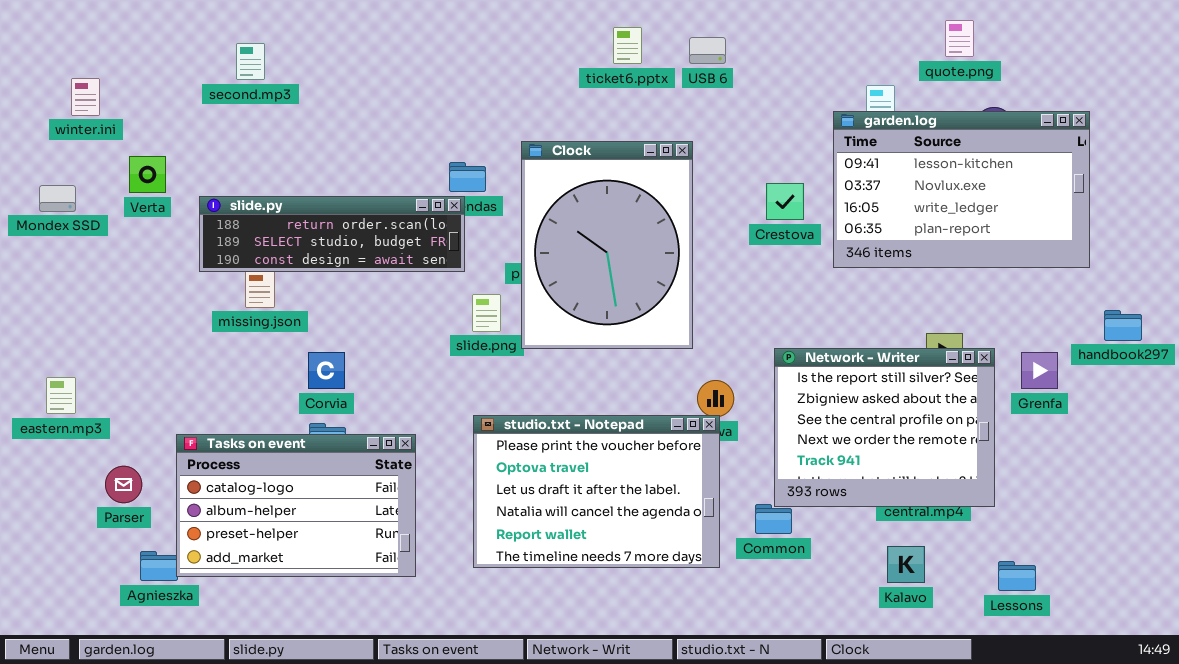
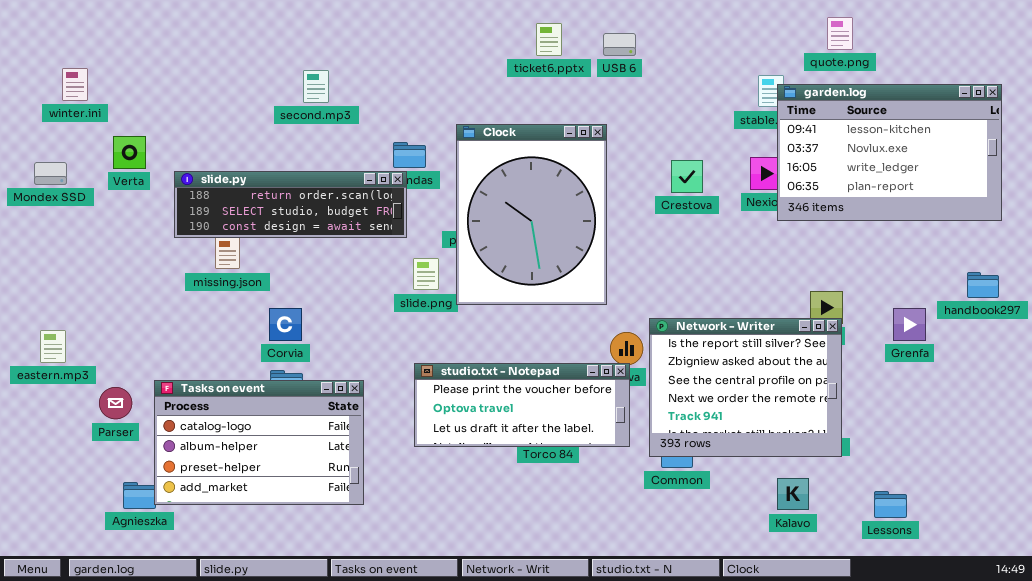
second.mp3: [236,43,265,80] -> [303,70,329,103], moved
garden.log: [833,111,1090,268] -> [777,84,1002,221], moved
Network - Writer: [774,348,995,507] -> [649,318,842,457], moved
studio.txt - Notepad: [473,415,720,568] -> [414,363,630,447], resized
Parser: [105,466,142,503] -> [99,387,132,419], moved

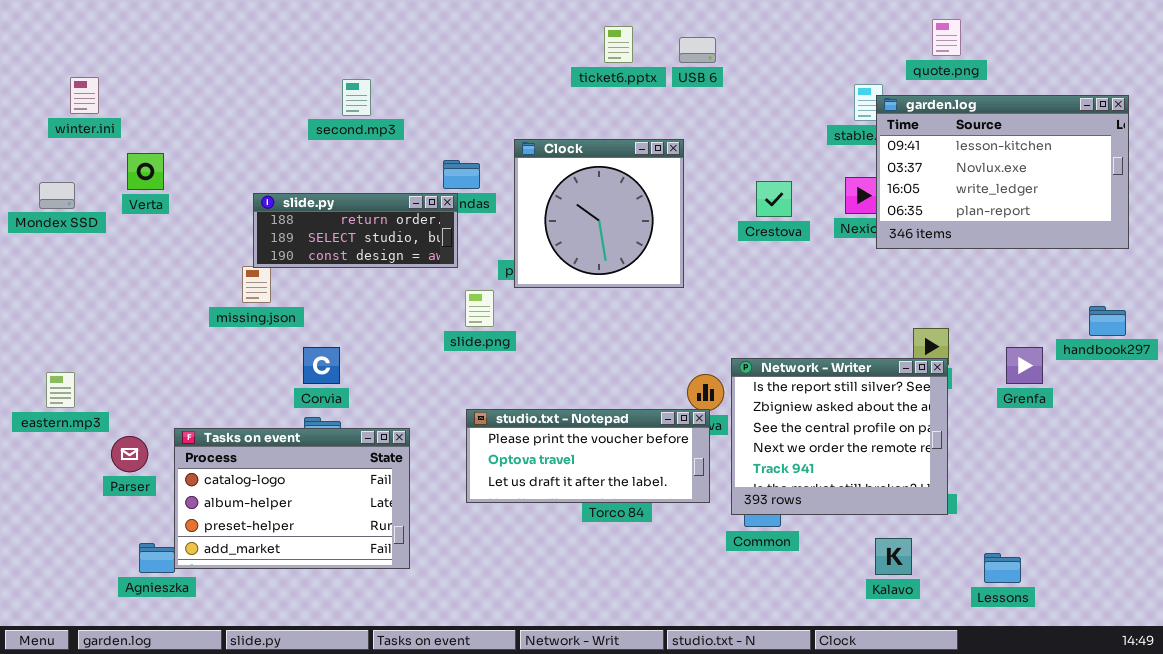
Clock: [456,124,607,305] -> [514,139,684,288], resized
slide.py: [174,171,407,238] -> [253,193,458,268], resized

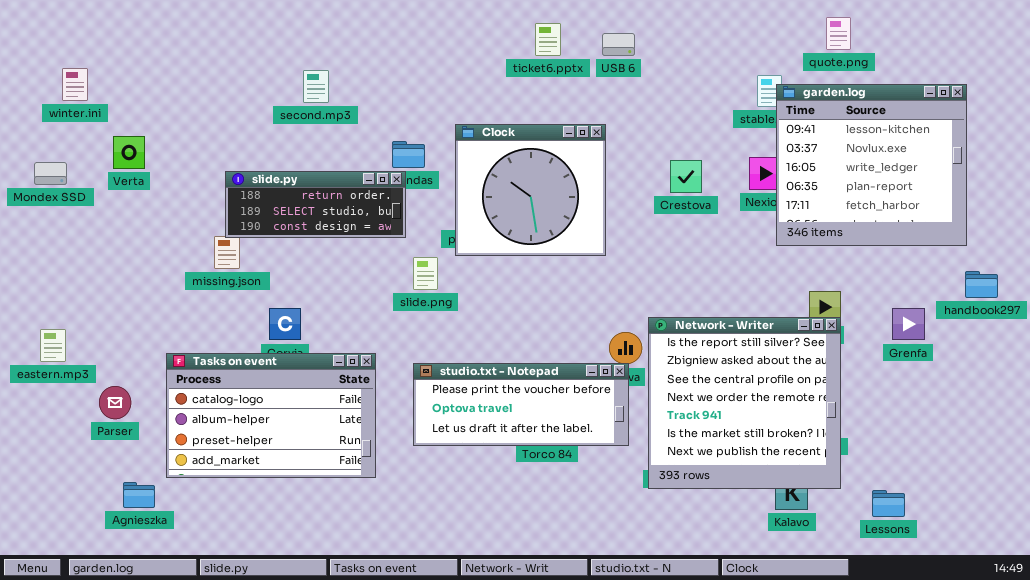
garden.log: [876,95,1129,249] -> [776,84,967,246], resized
Network - Writer: [731,358,948,515] -> [648,317,841,489], resized
Tasks on event: [174,428,410,569] -> [166,353,376,478], moved

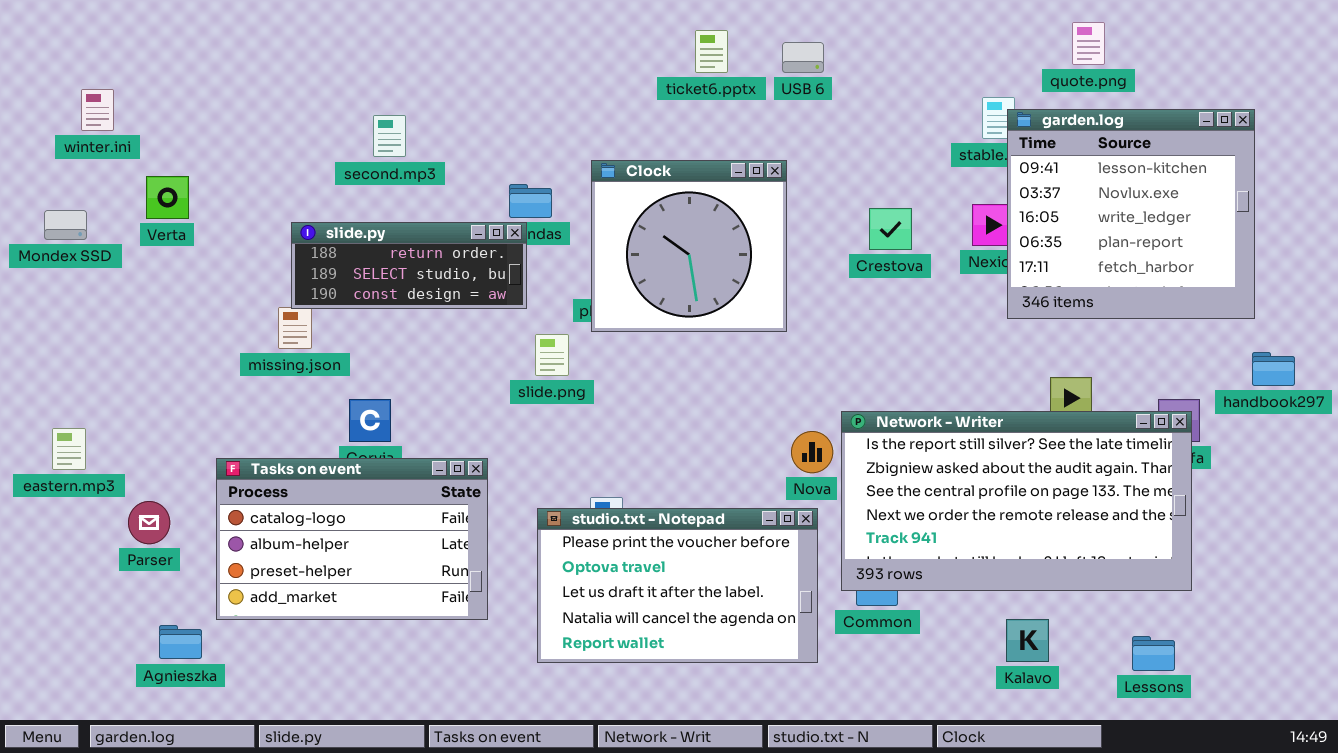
second.mp3: [303,70,329,103] -> [373,115,406,157], moved
Network - Writer: [648,317,841,489] -> [841,411,1192,591], resized
studio.txt - Notepad: [413,363,629,446] -> [537,508,818,663], moved, resized

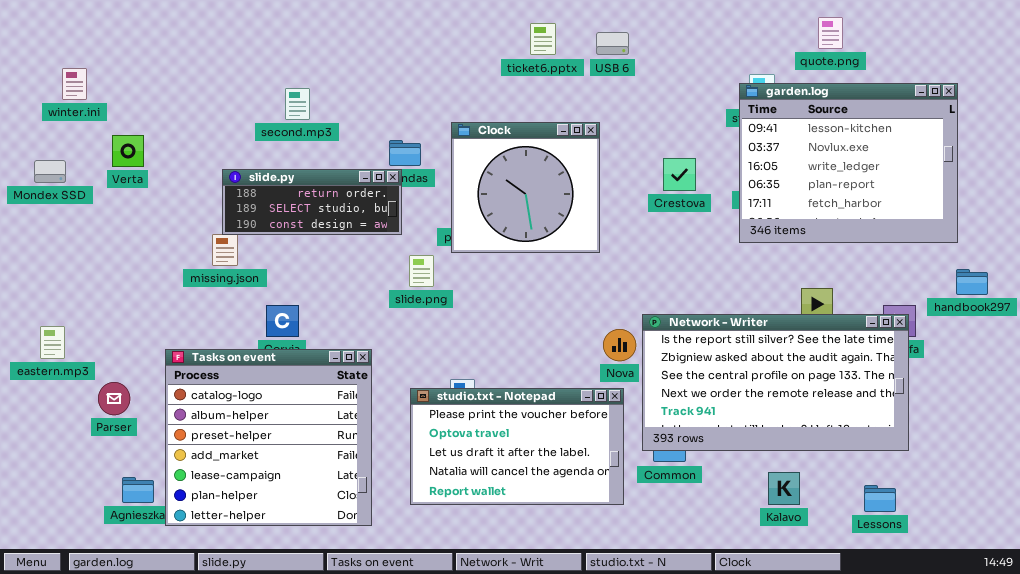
garden.log: [1007,109,1255,319] -> [739,83,958,243], resized
Tasks on event: [216,458,488,620] -> [165,349,372,526], resized

